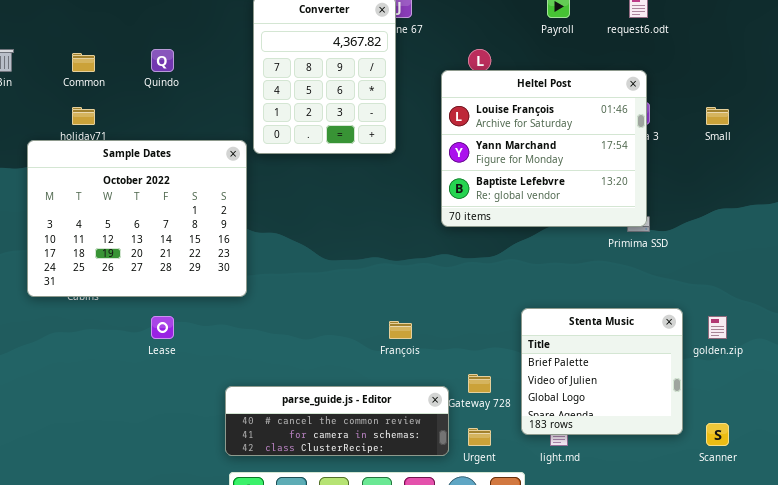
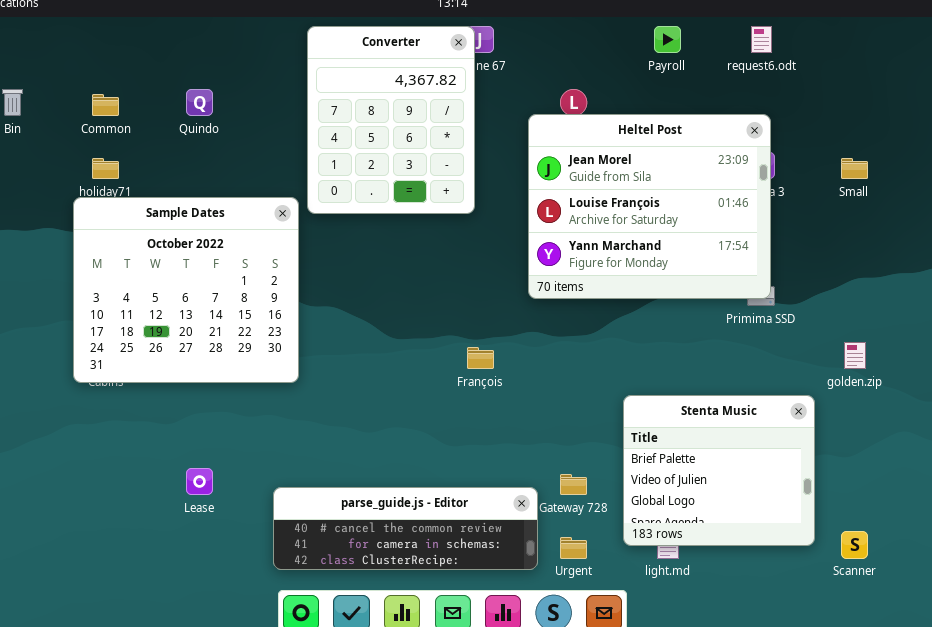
Heltel Post: [441,70,647,227] -> [528,114,771,299], scrolled up 1 row
Sample Dates: [27,140,247,297] -> [73,197,299,383], resized
Lease: [151,316,174,339] -> [186,468,213,495], moved
golden.zip: [708,316,727,339] -> [844,342,866,369], moved
François: [389,321,412,339] -> [467,347,494,369], moved

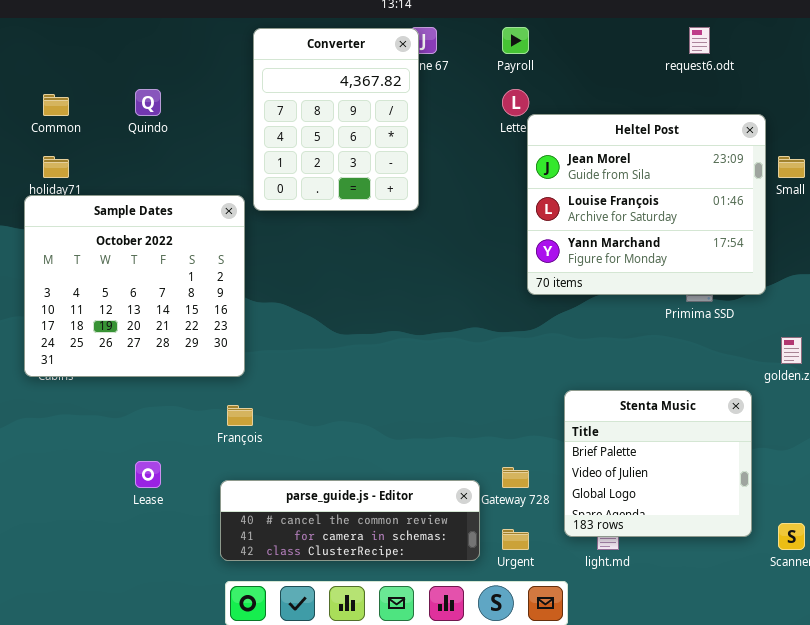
Payroll: [654,26,681,53] -> [502,27,529,54], moved
Heltel Post: [528,114,771,299] -> [527,114,766,295], moved
François: [467,347,494,369] -> [227,405,253,426], moved

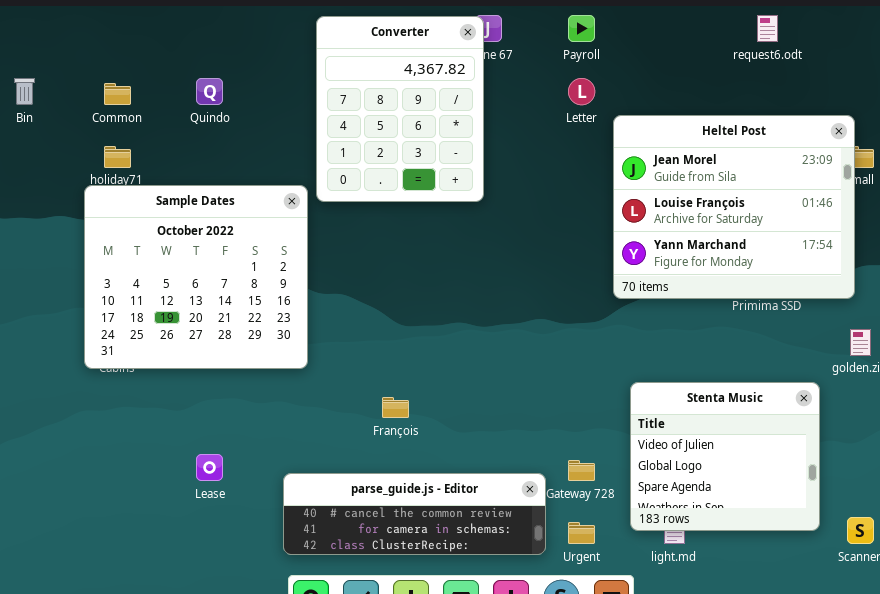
Heltel Post: [527,114,766,295] -> [613,115,855,299], moved
Stenta Music: [564,390,752,537] -> [630,382,820,531], scrolled down 1 row
François: [227,405,253,426] -> [382,397,409,418], moved

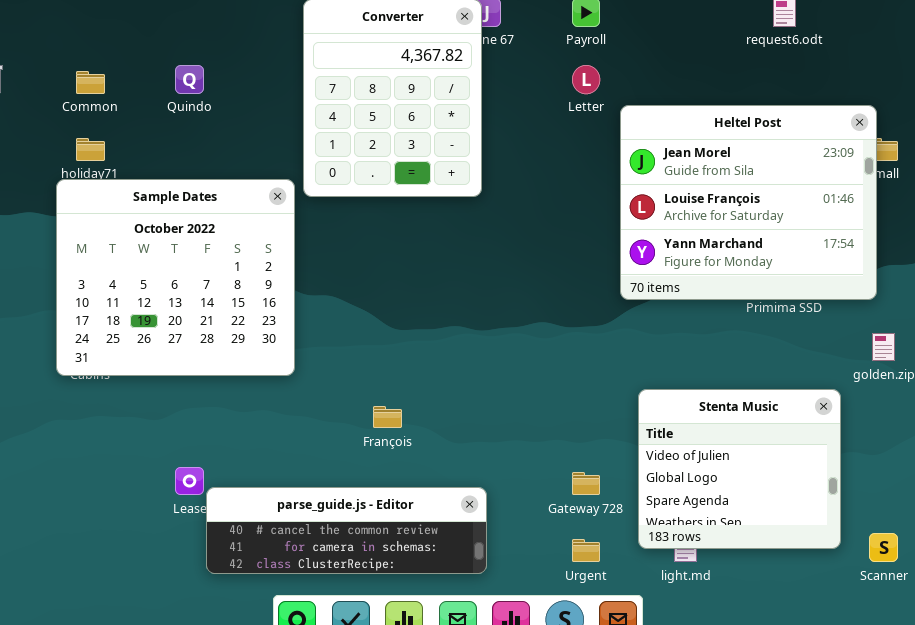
parse_guide.js - Editor: [283,473,546,555] -> [206,487,487,574], moved

